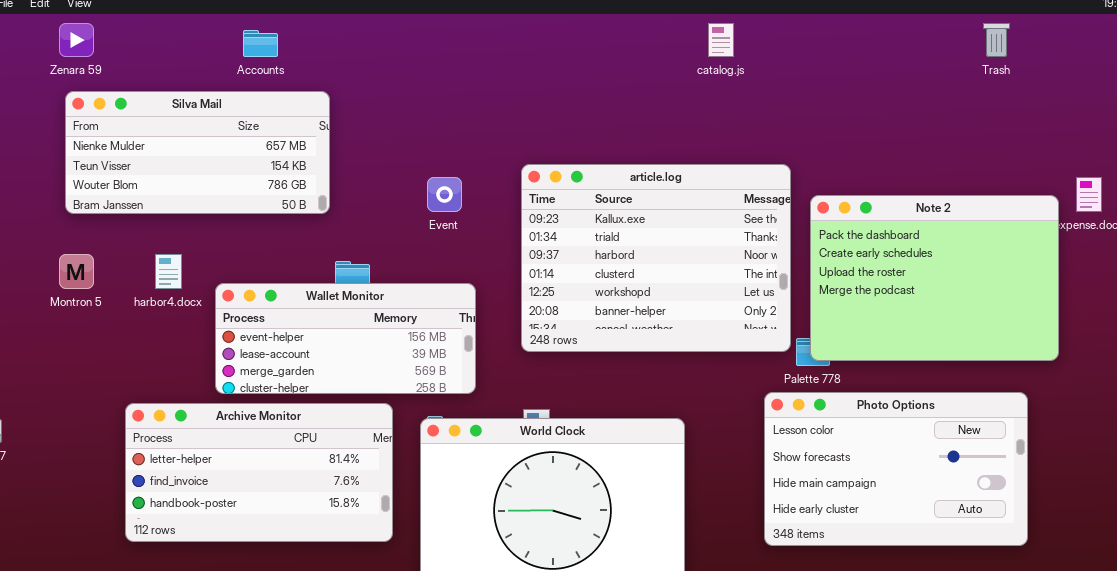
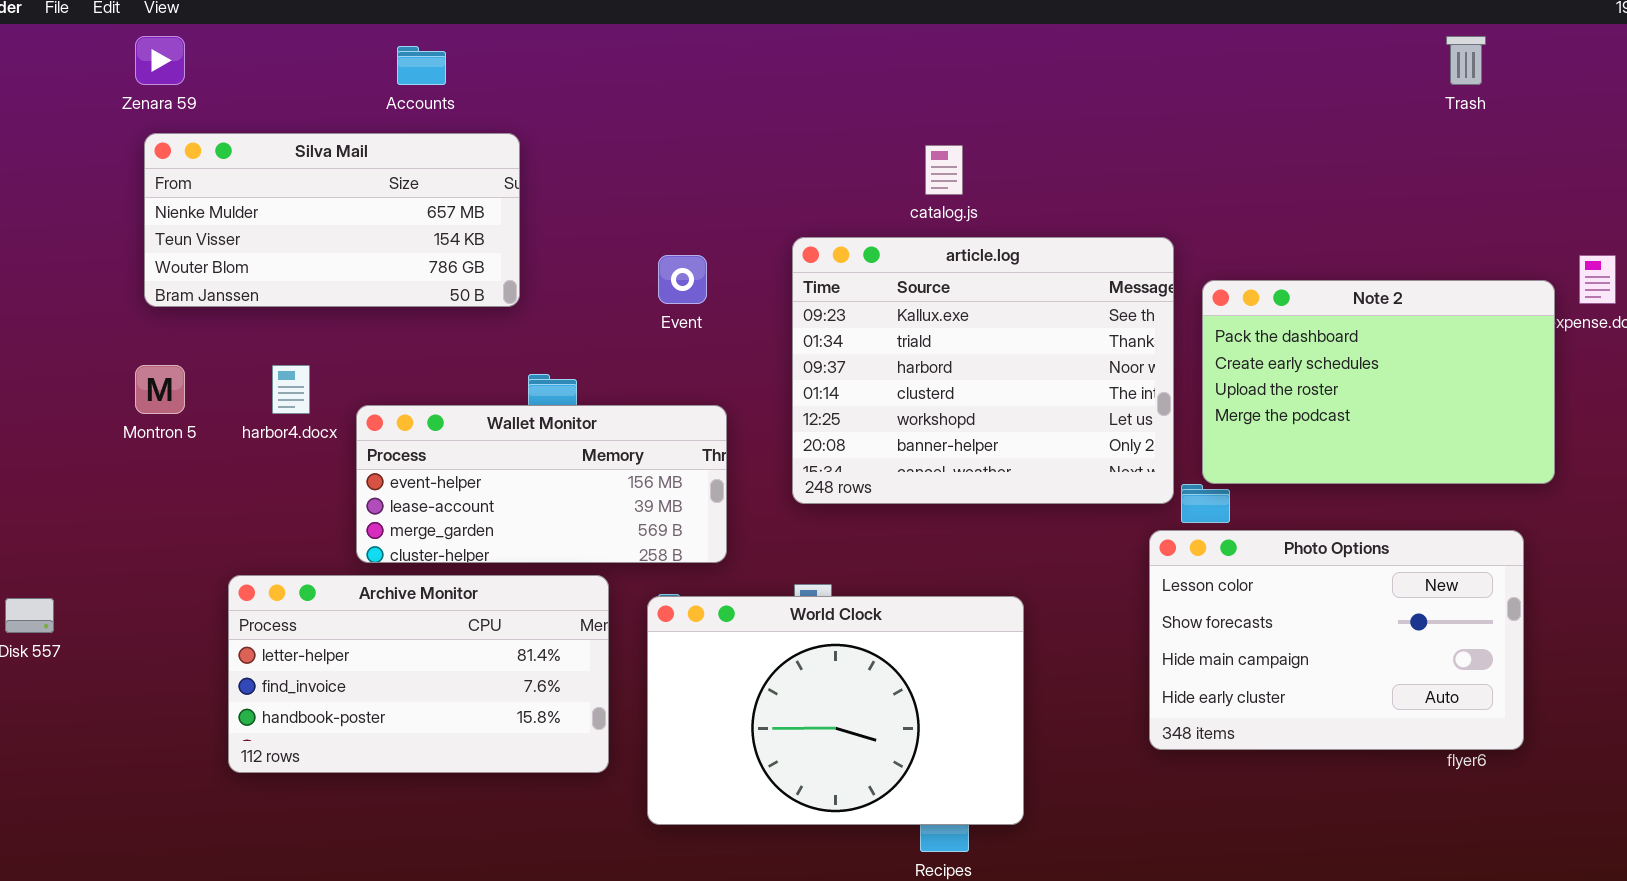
catalog.js: [708,23,734,57] -> [925,145,963,195], moved
Note 2: [810,195,1059,361] -> [1202,280,1555,484], resized
Photo Options: [764,392,1028,546] -> [1149,530,1524,750], moved

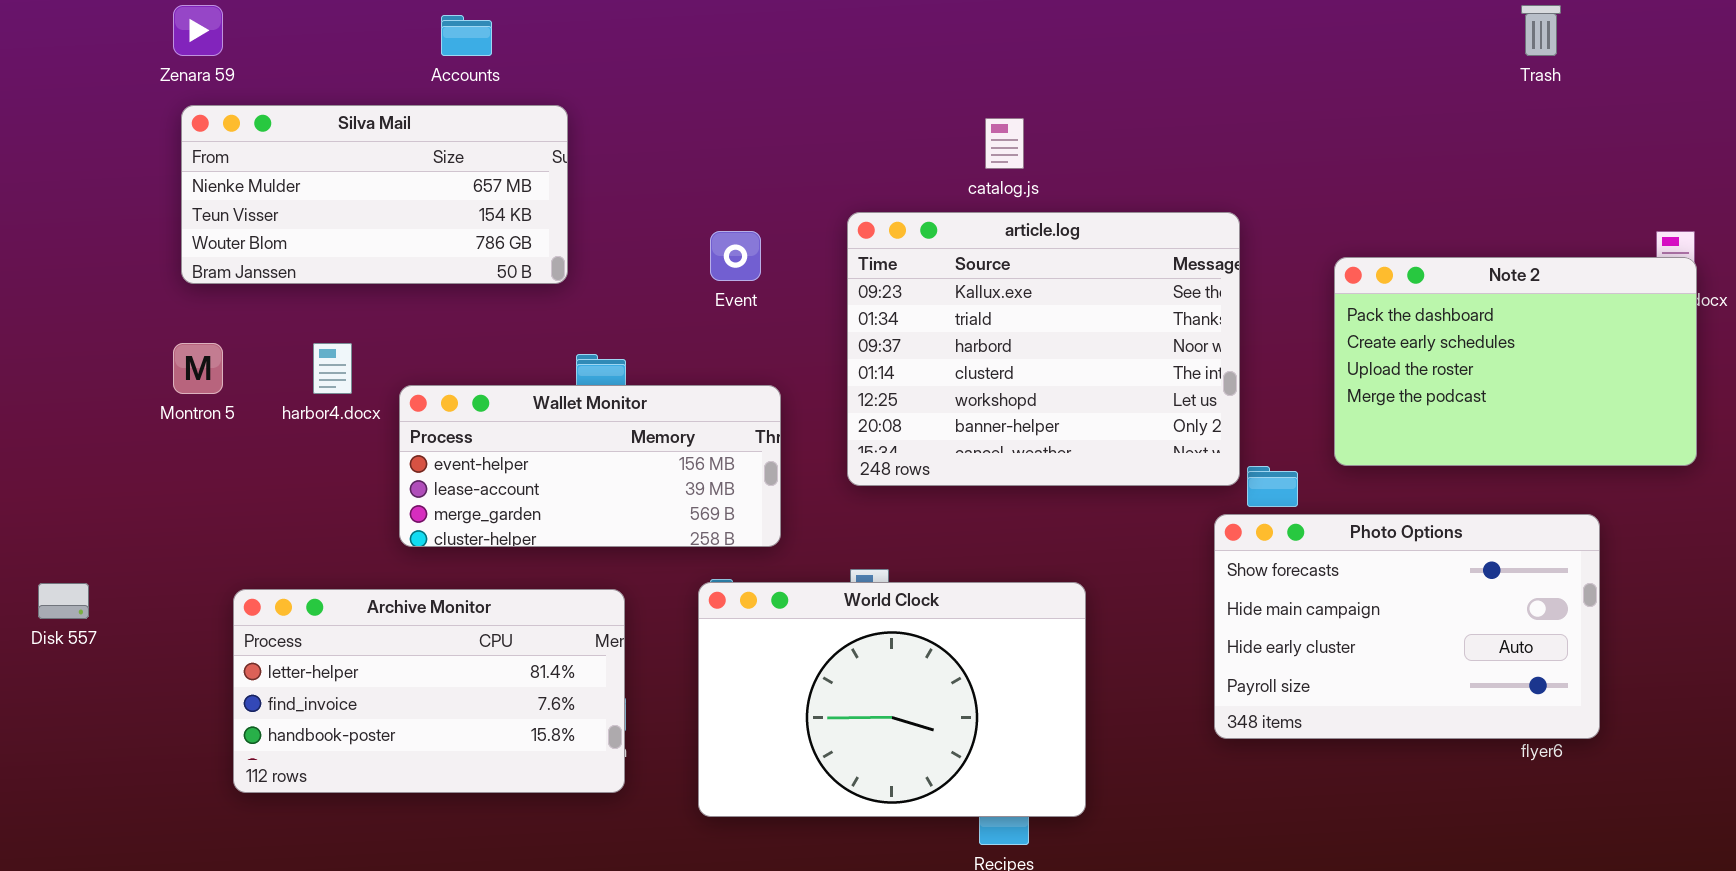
Note 2: [1202,280,1555,484] -> [1334,257,1697,466], moved
Photo Options: [1149,530,1524,750] -> [1214,514,1600,739], scrolled down 1 row
Archive Monitor: [228,575,609,773] -> [233,589,625,793], moved

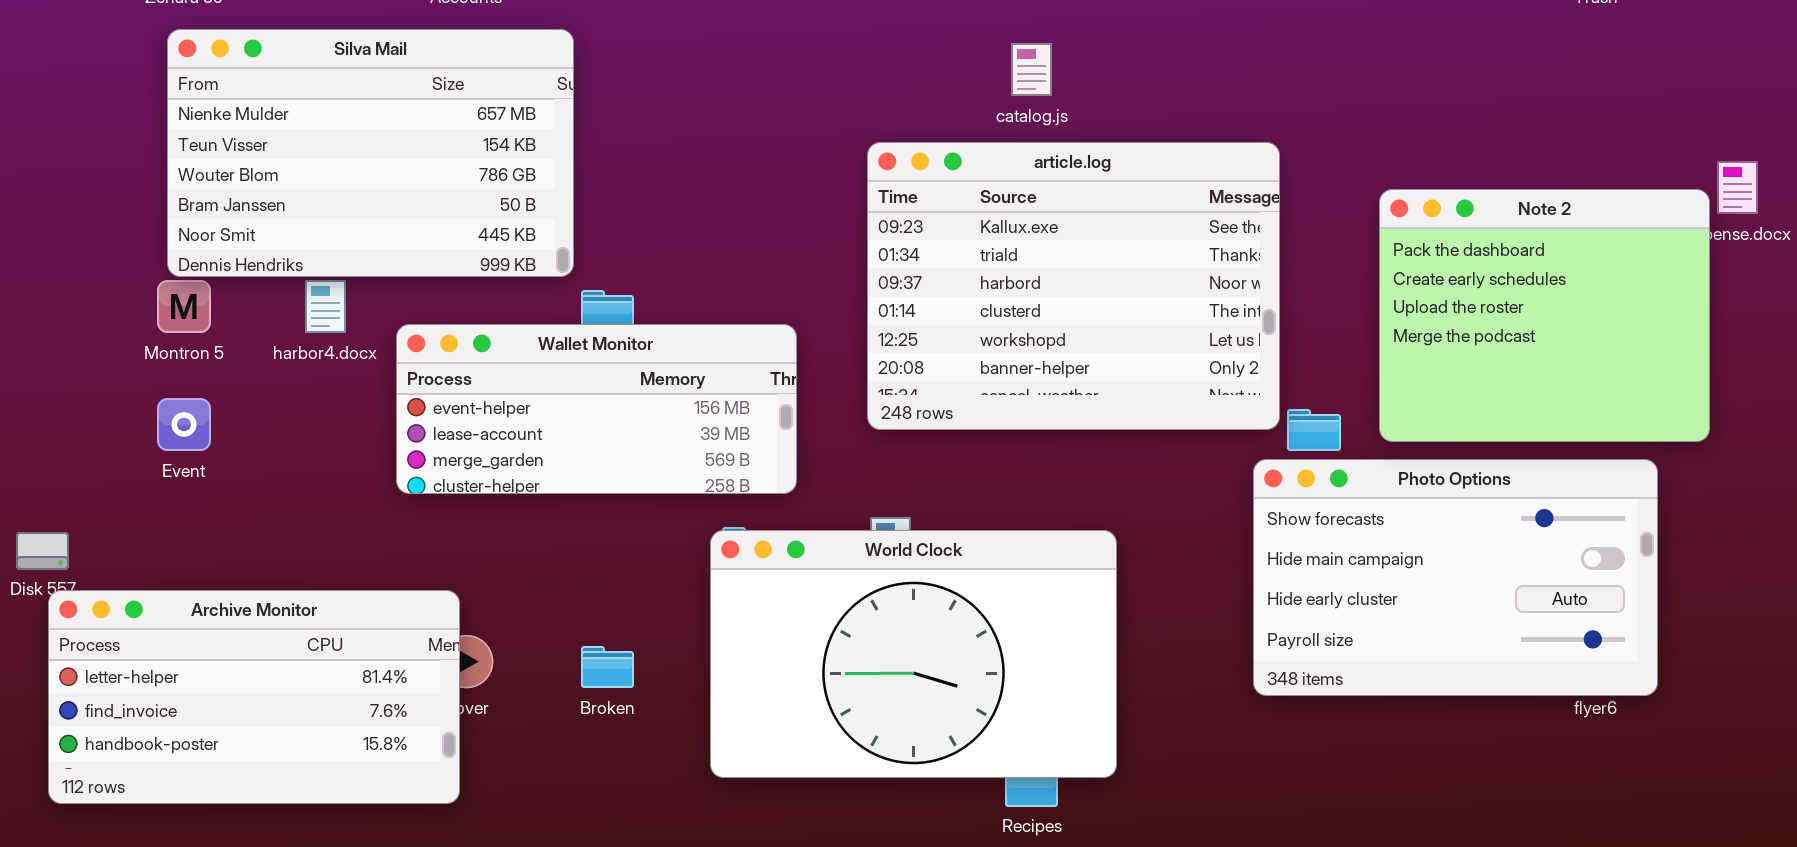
Silva Mail: [181,105,568,284] -> [167,29,574,277], resized
Event: [710,231,761,281] -> [157,398,211,451], moved
Note 2: [1334,257,1697,466] -> [1379,189,1710,442], resized
Archive Monitor: [233,589,625,793] -> [48,590,460,804], moved

